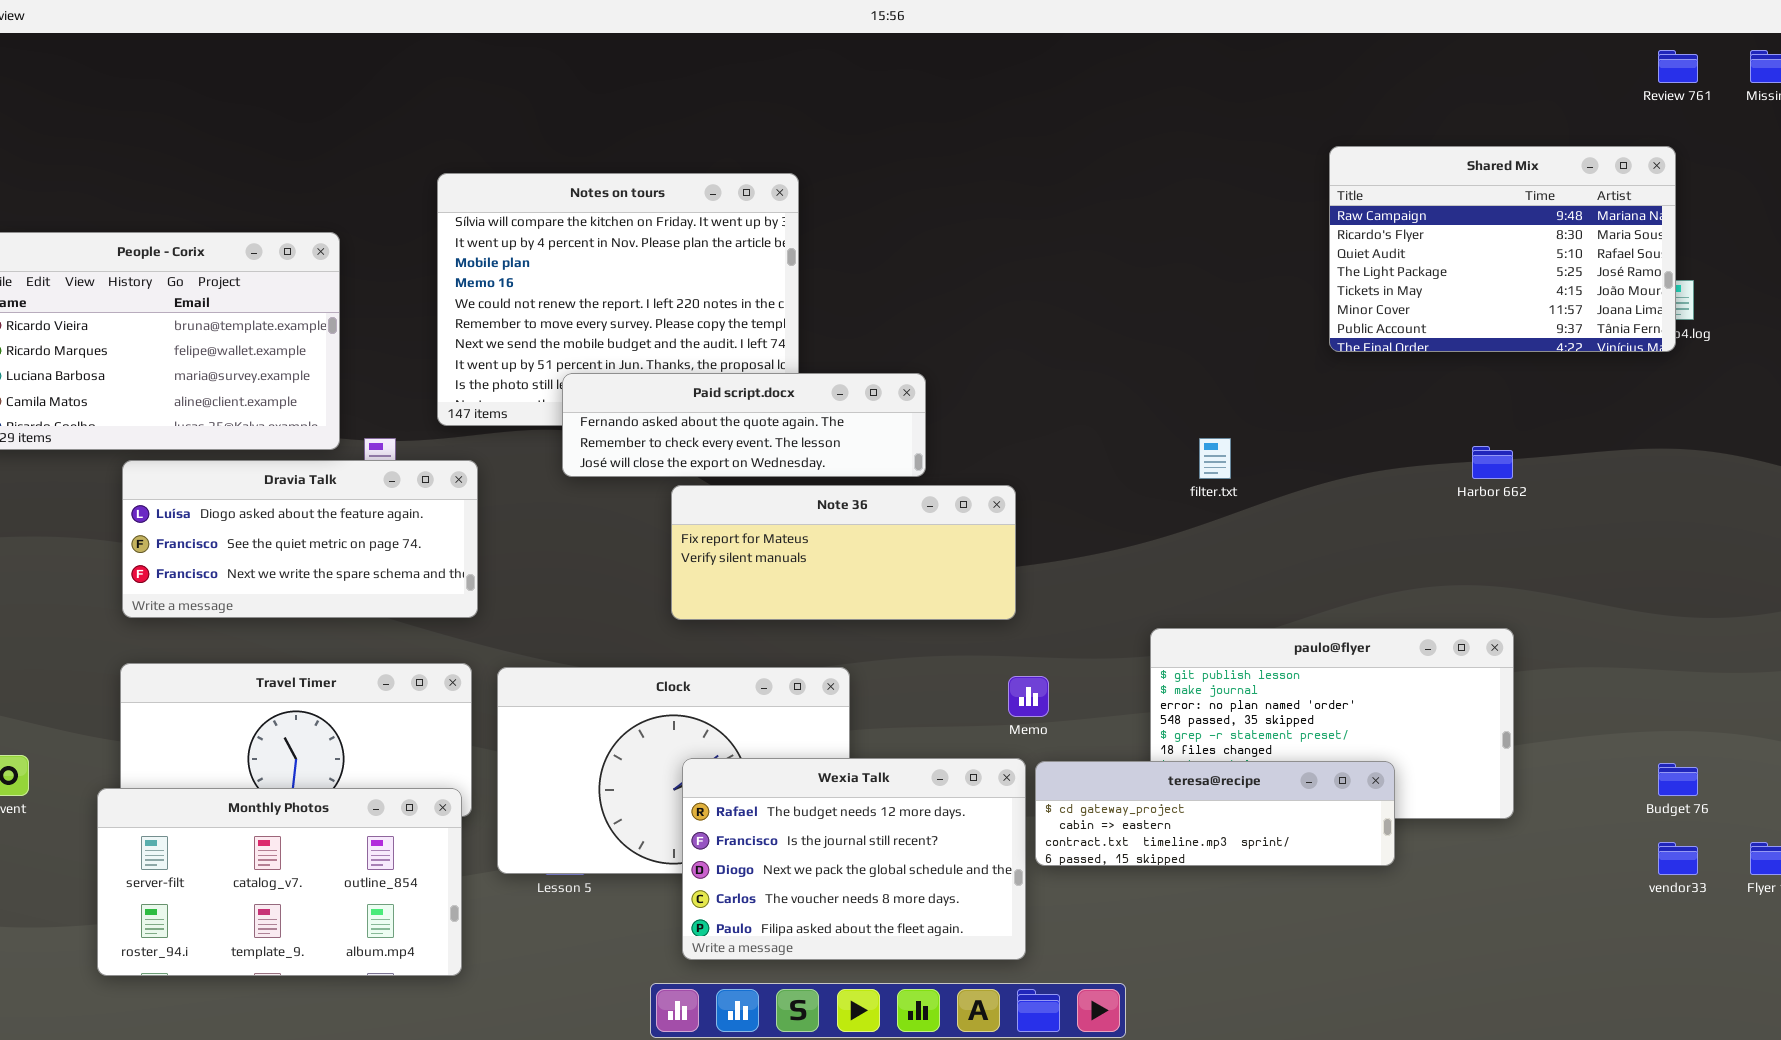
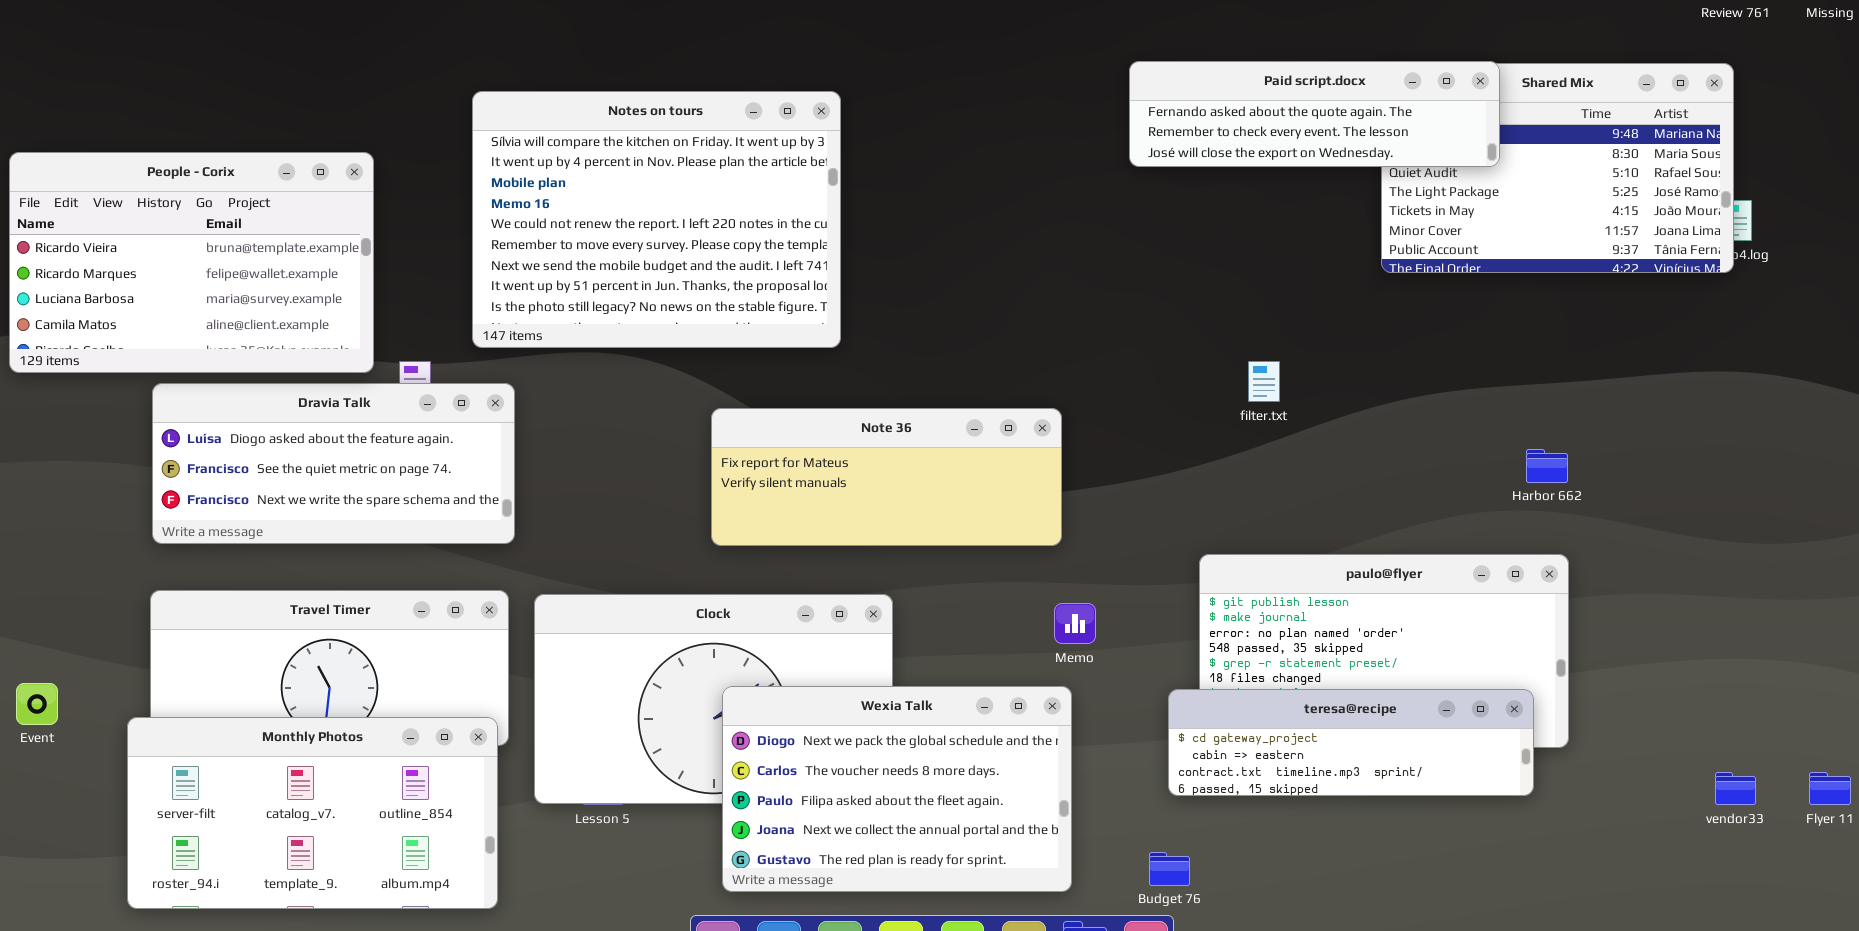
Paid script.docx: [562,373,926,477] -> [1129,61,1500,167], moved
Harbor 662: [1472,446,1513,479] -> [1526,449,1568,483], moved
Wexia Talk: [682,758,1026,960] -> [722,686,1072,892], scrolled down 2 rows
teresa@recipe: [1035,761,1395,866] -> [1168,689,1534,796], moved
Budget 76: [1658,763,1698,796] -> [1149,852,1190,886], moved

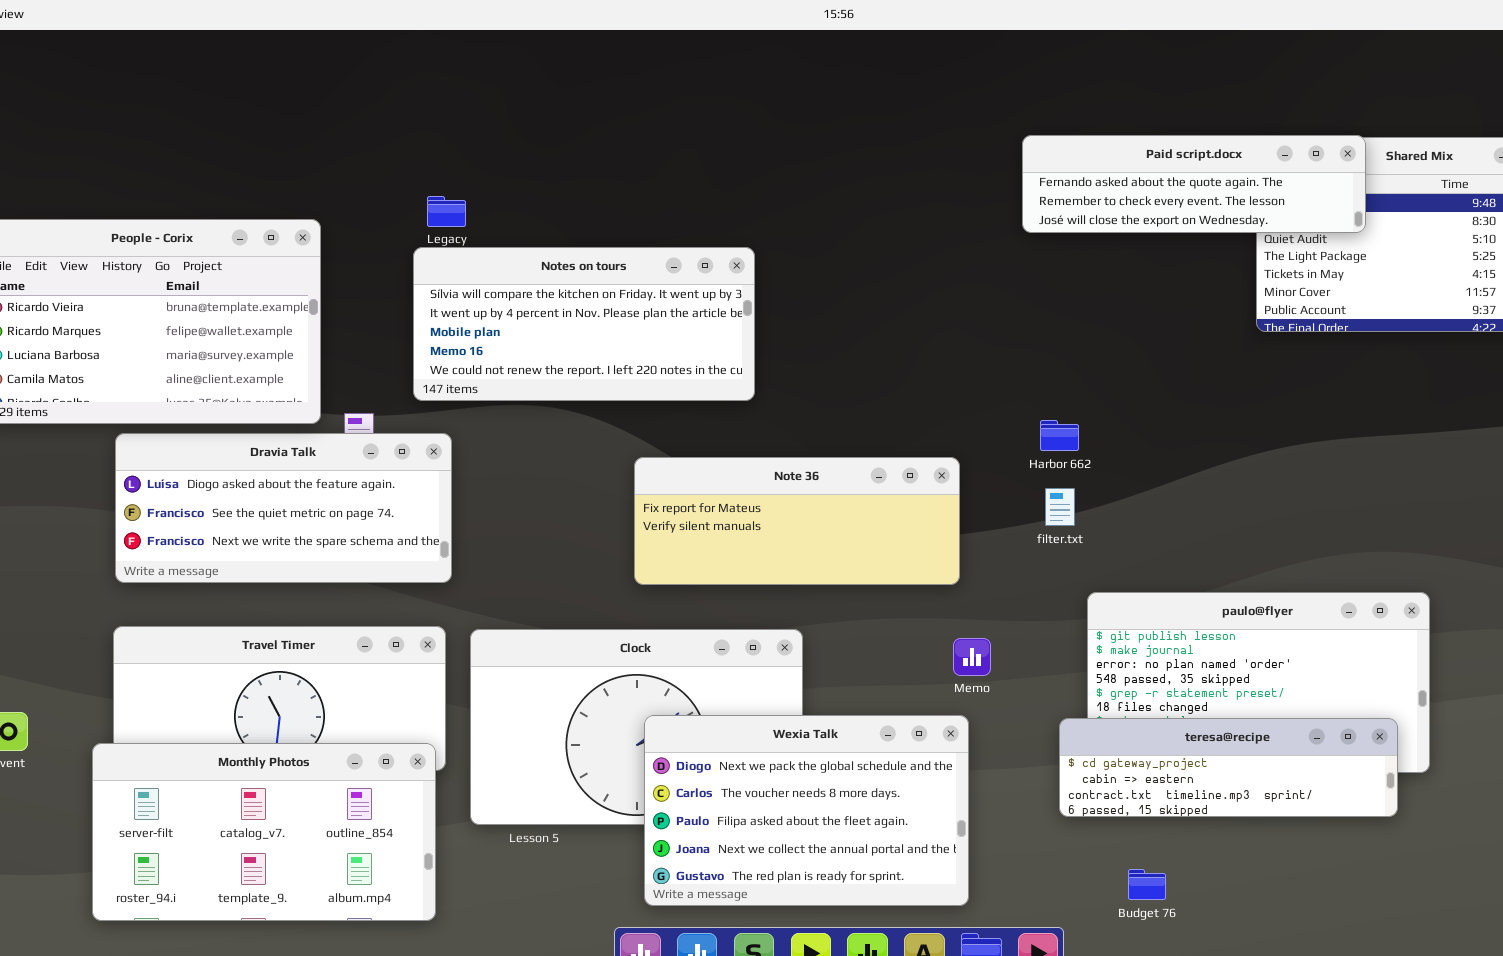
Notes on tours: [472,91,841,348] -> [413,247,755,401], resized
filter.txt: [1248,361,1280,402] -> [1045,488,1075,526], moved
Harbor 662: [1526,449,1568,483] -> [1040,420,1079,451], moved
Budget 76: [1149,852,1190,886] -> [1128,869,1166,900], moved

